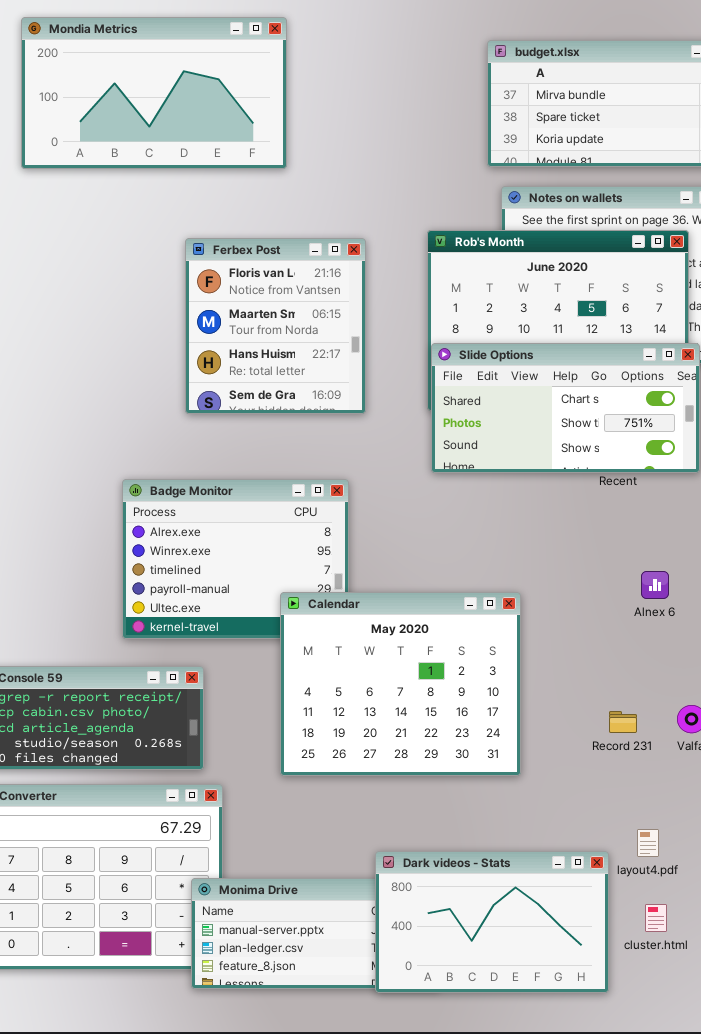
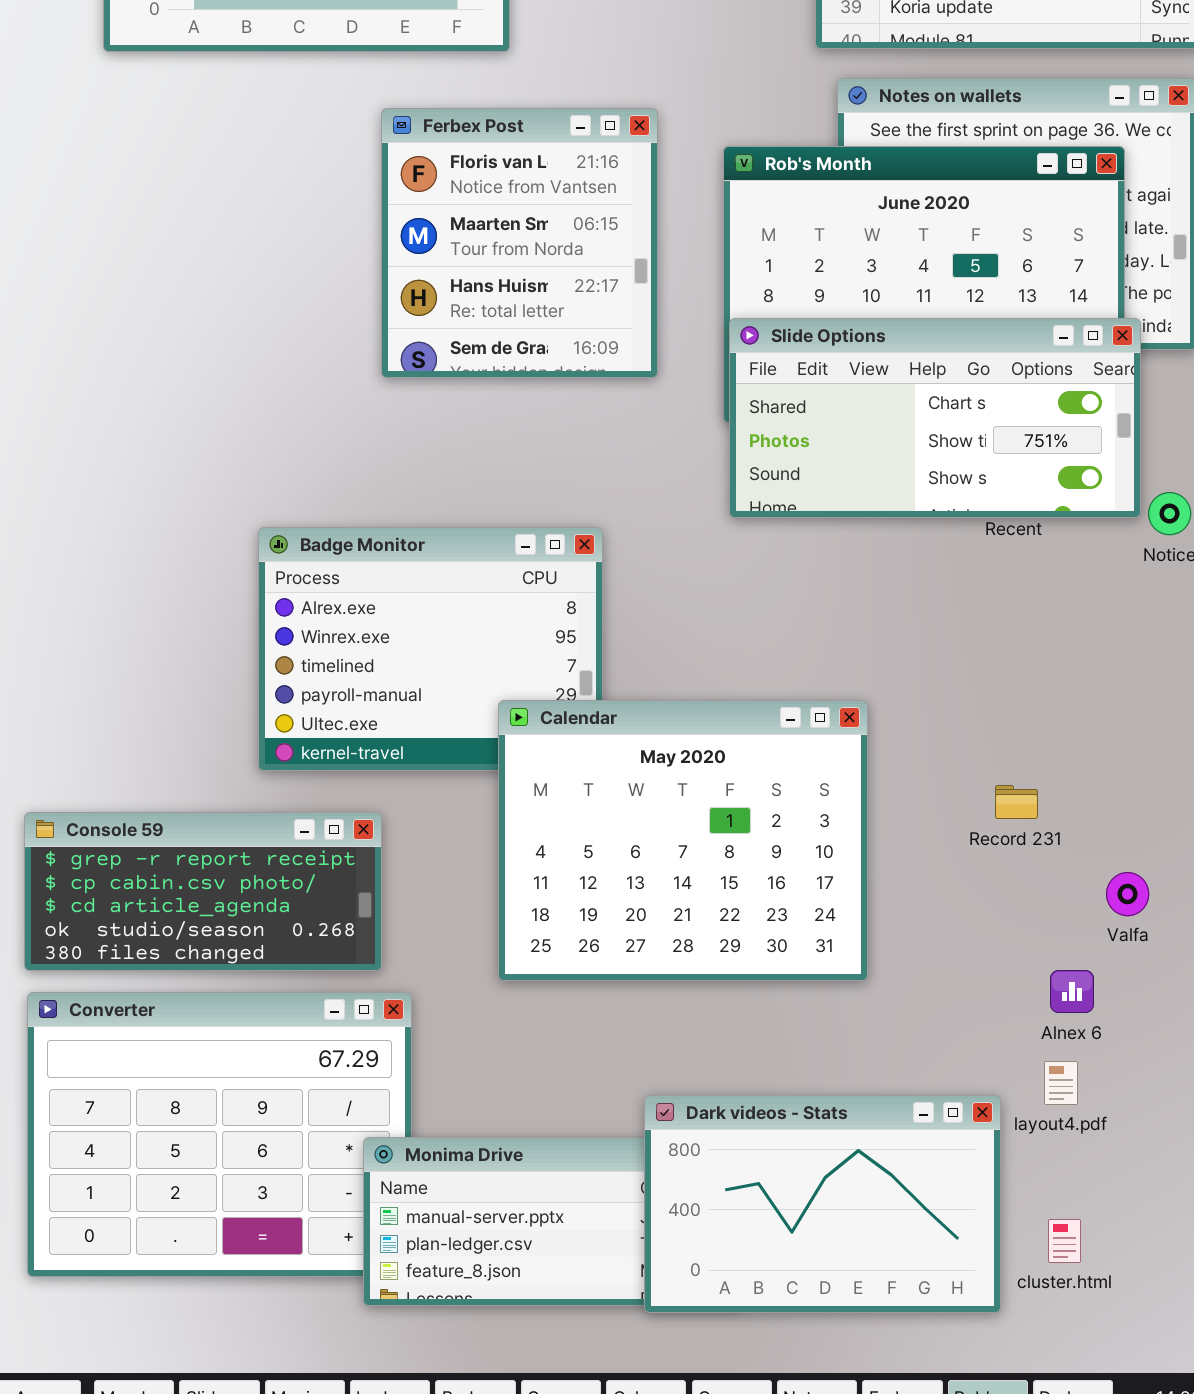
Ferbex Post: [185,238,366,414] -> [381,108,658,378], moved
Alnex 6: [641,571,669,599] -> [1050,970,1094,1013], moved
Record 231: [609,711,637,733] -> [995,785,1038,819], moved
cluster.html: [645,904,667,932] -> [1048,1219,1081,1263], moved

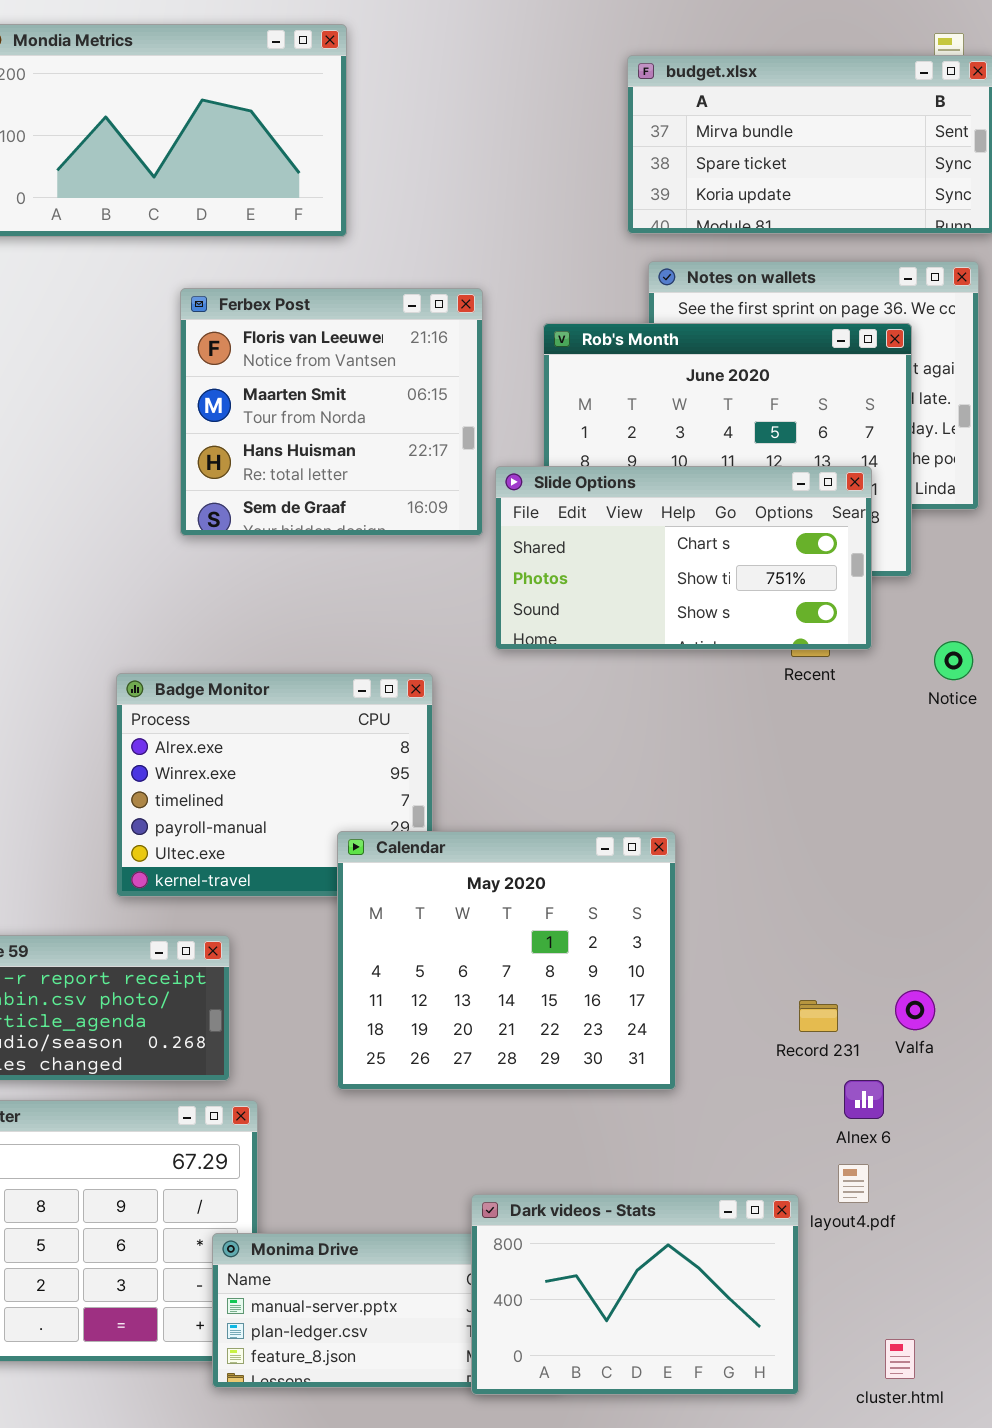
Ferbex Post: [381,108,658,378] -> [180,288,483,536], resized
Slide Options: [729,318,1141,518] -> [495,466,872,650], moved
Record 231: [995,785,1038,819] -> [799,1000,838,1032], moved
cluster.html: [1048,1219,1081,1263] -> [885,1339,915,1379], moved

